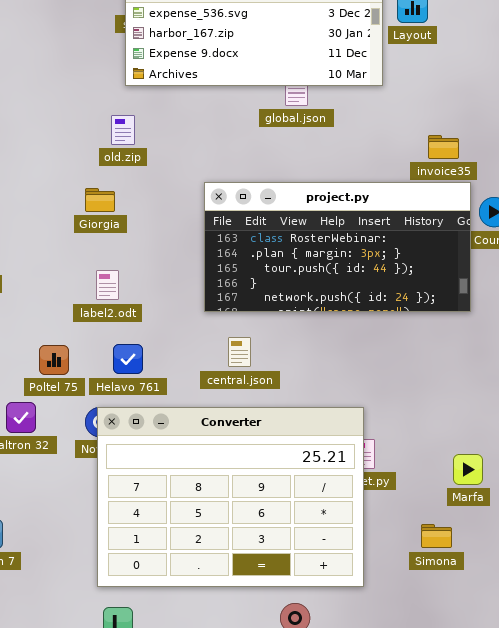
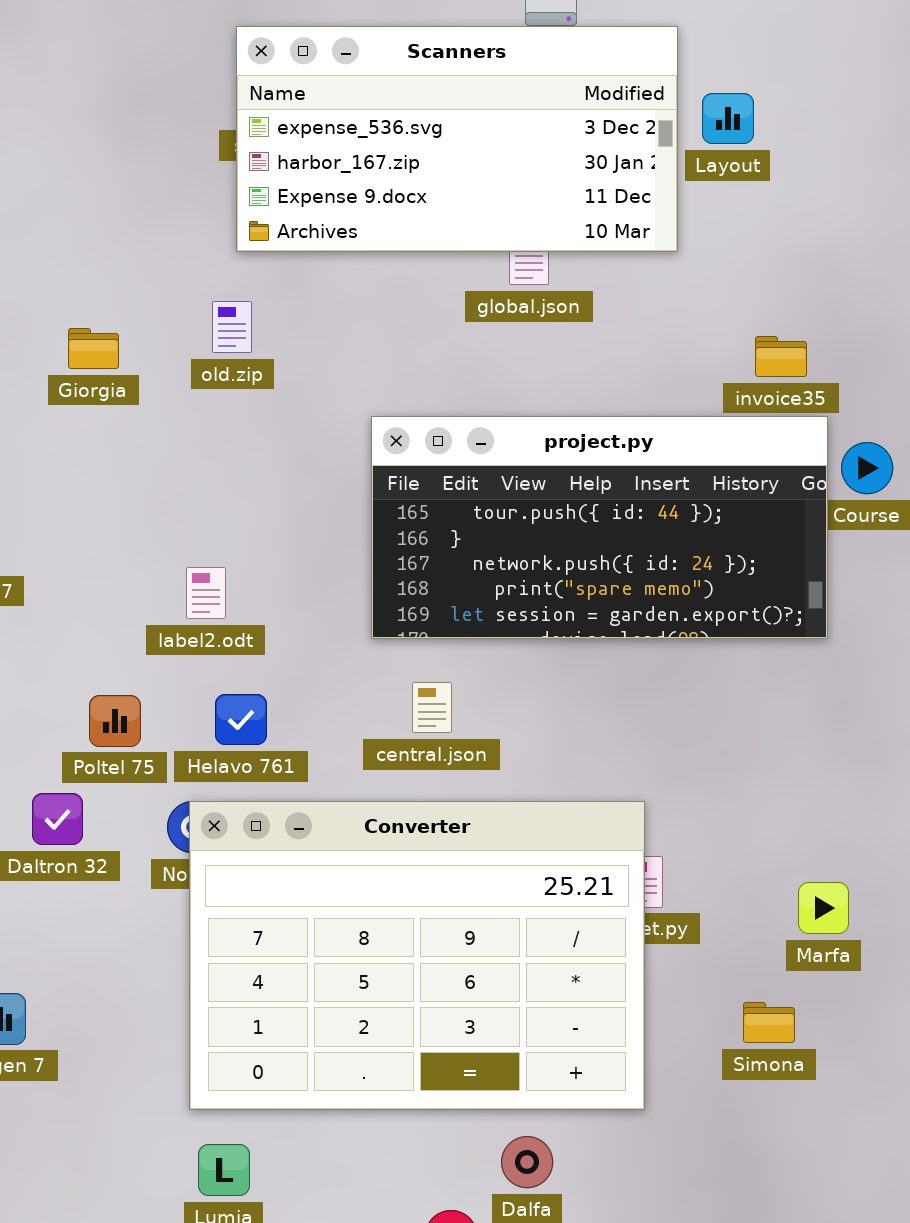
project.py: [204,182,471,312] -> [371,416,828,639], scrolled down 2 rows
Giorgia: [85,188,115,212] -> [68,328,119,369], moved

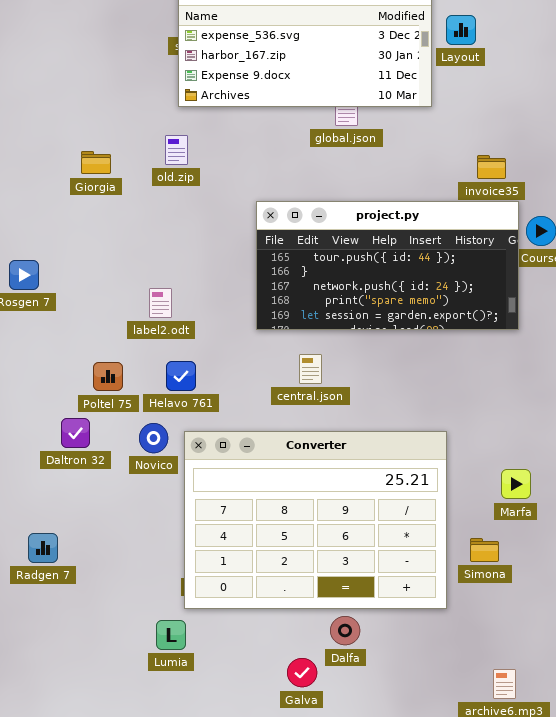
central.json: [412,682,452,733] -> [299,354,322,384], moved
Converter: [189,801,645,1110] -> [184,431,447,609], moved

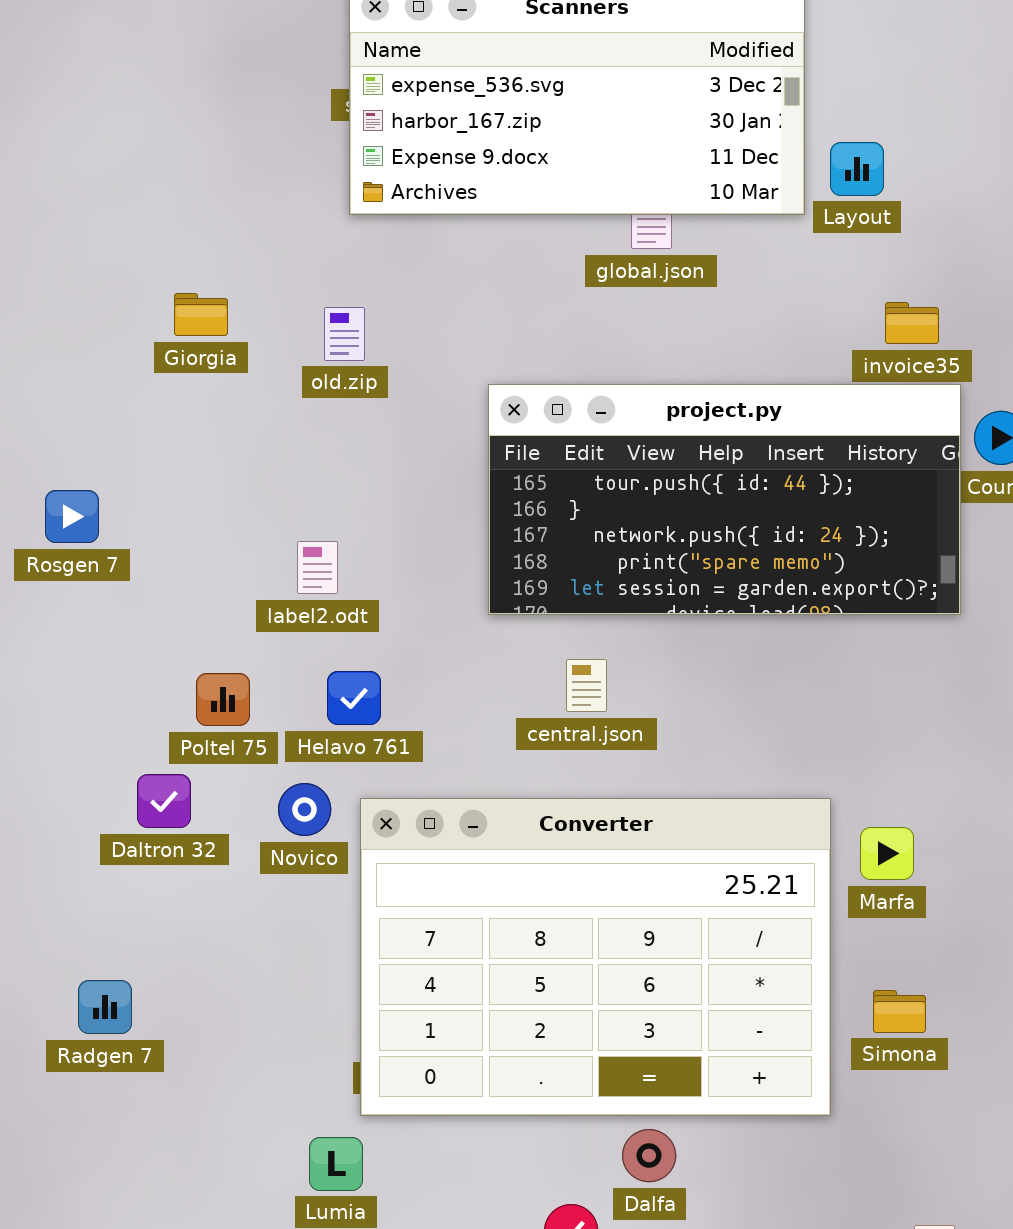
Layout: [446,15,476,45] -> [830,142,884,196], moved
old.zip: [165,135,188,165] -> [324,307,365,361], moved
Marfa: [501,469,531,499] -> [860,827,914,880], moved

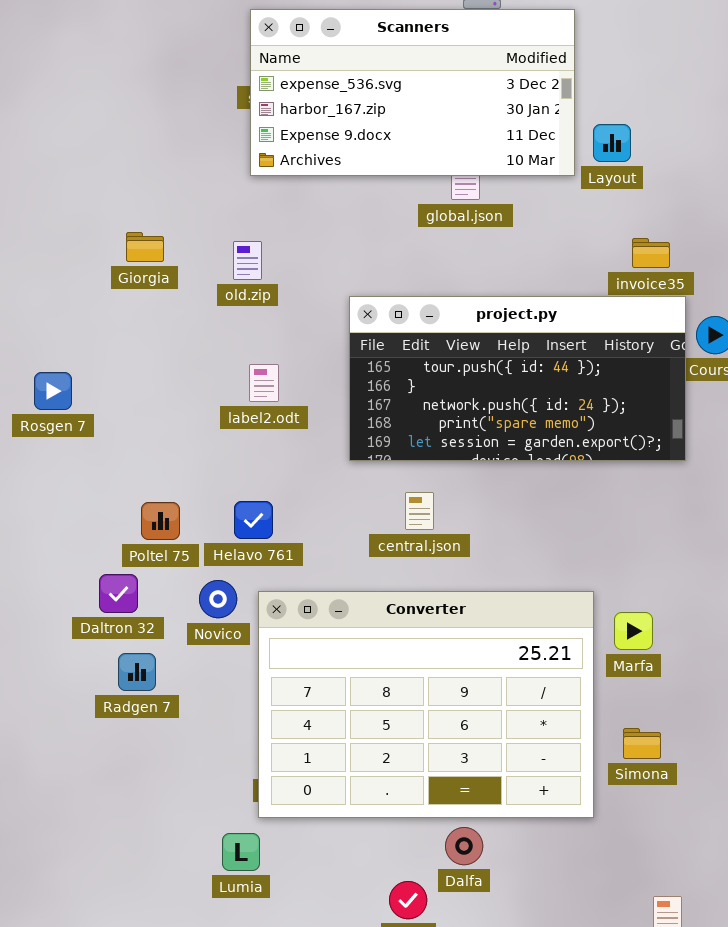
label2.odt: [297,541,338,594] -> [249,364,279,402], moved
Radgen 7: [78,980,132,1034] -> [118,653,156,691], moved

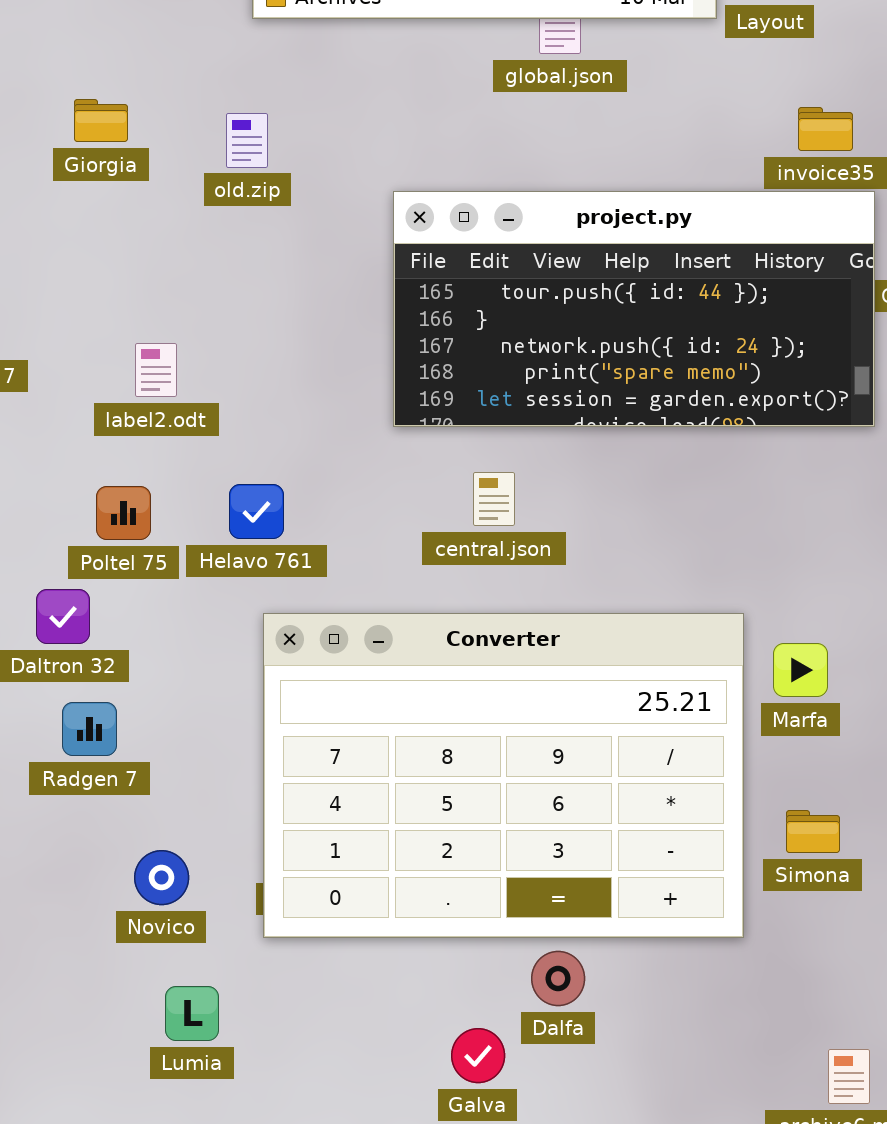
label2.odt: [249,364,279,402] -> [135,343,177,397], moved
Novico: [199,580,237,618] -> [134,850,189,905], moved
Lumia: [222,833,260,871] -> [165,986,219,1041], moved

